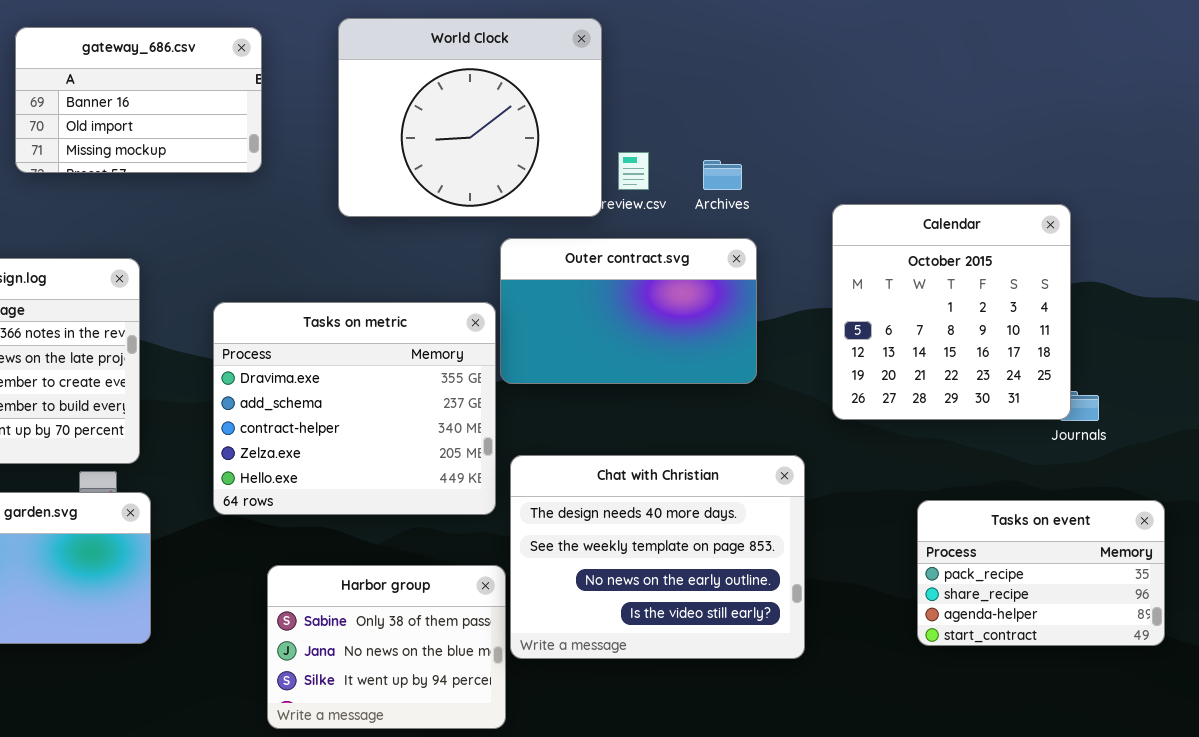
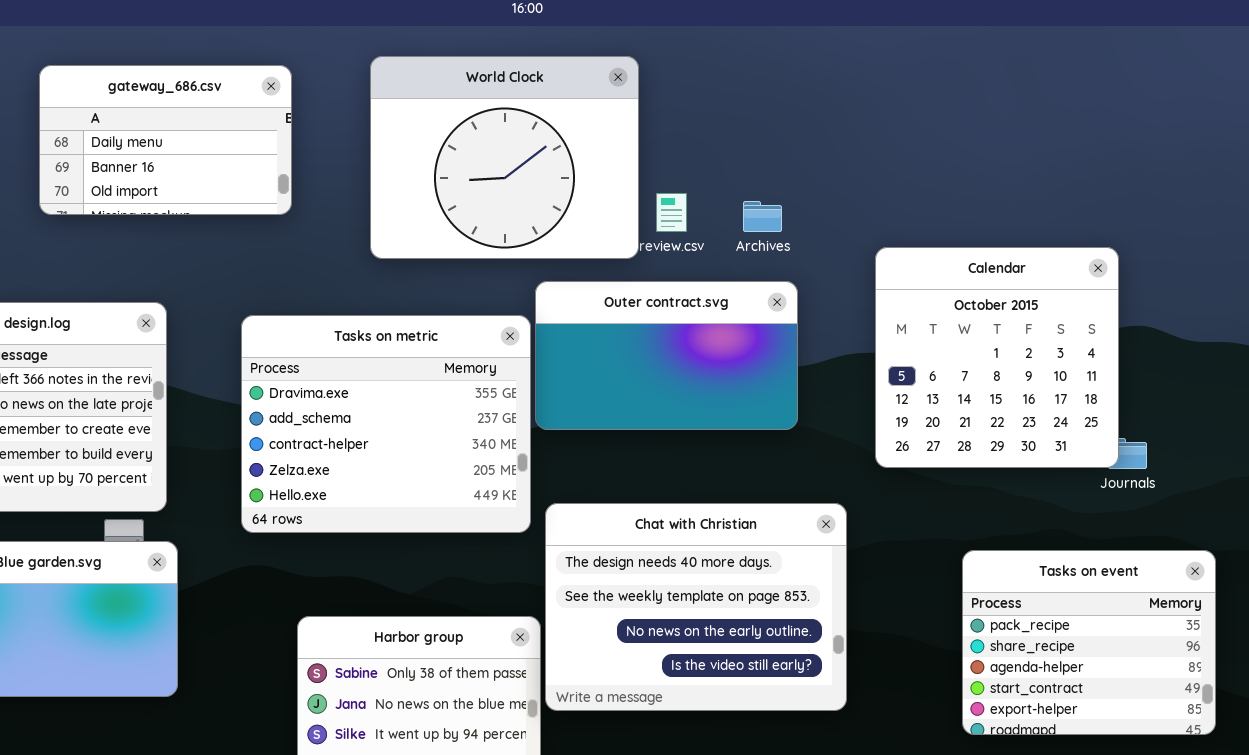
gateway_686.csv: [15,27,262,173] -> [39,65,292,215], scrolled up 1 row
Tasks on metric: [213,302,496,515] -> [241,315,531,533], moved
Tasks on event: [917,500,1165,646] -> [962,550,1216,735], resized

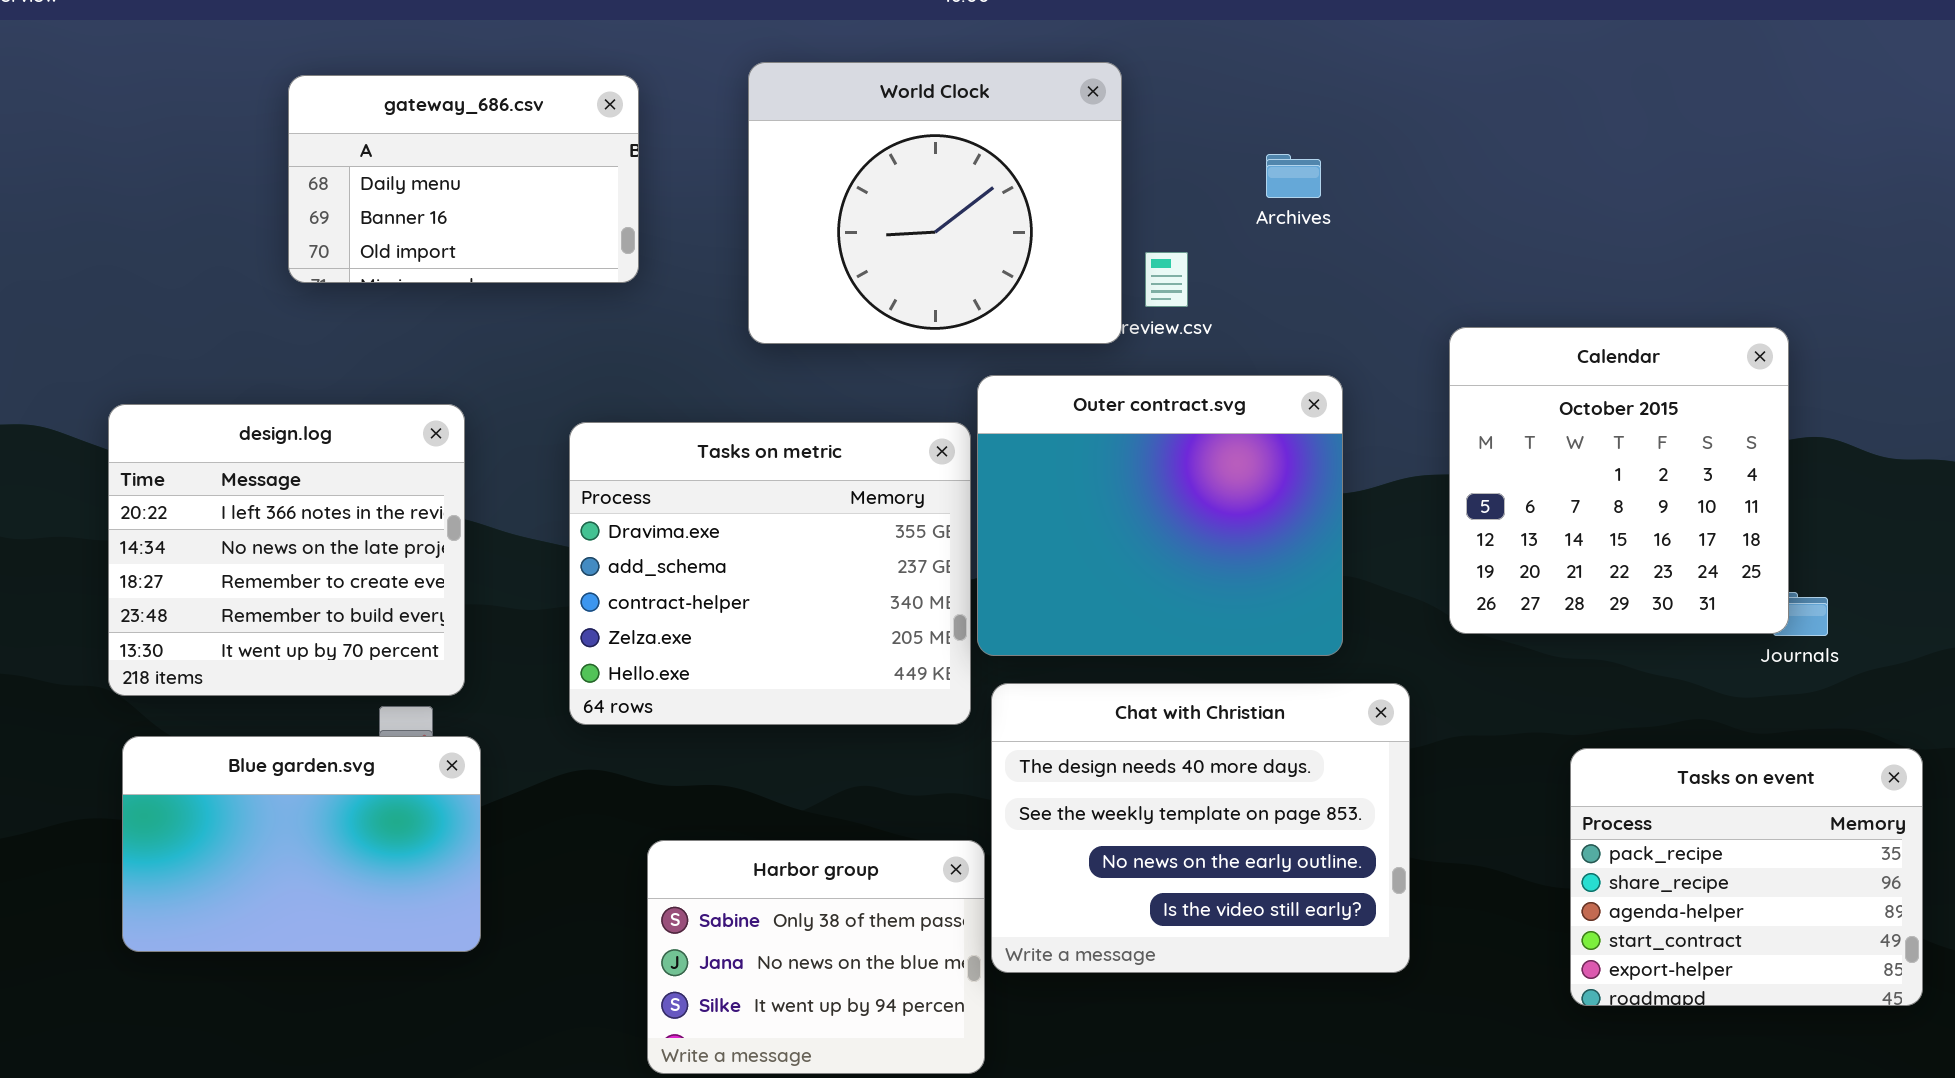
Archives: [743,201,782,232] -> [1266,154,1321,198], moved
Outer contract.svg: [535,281,798,430] -> [977,375,1343,656], resized

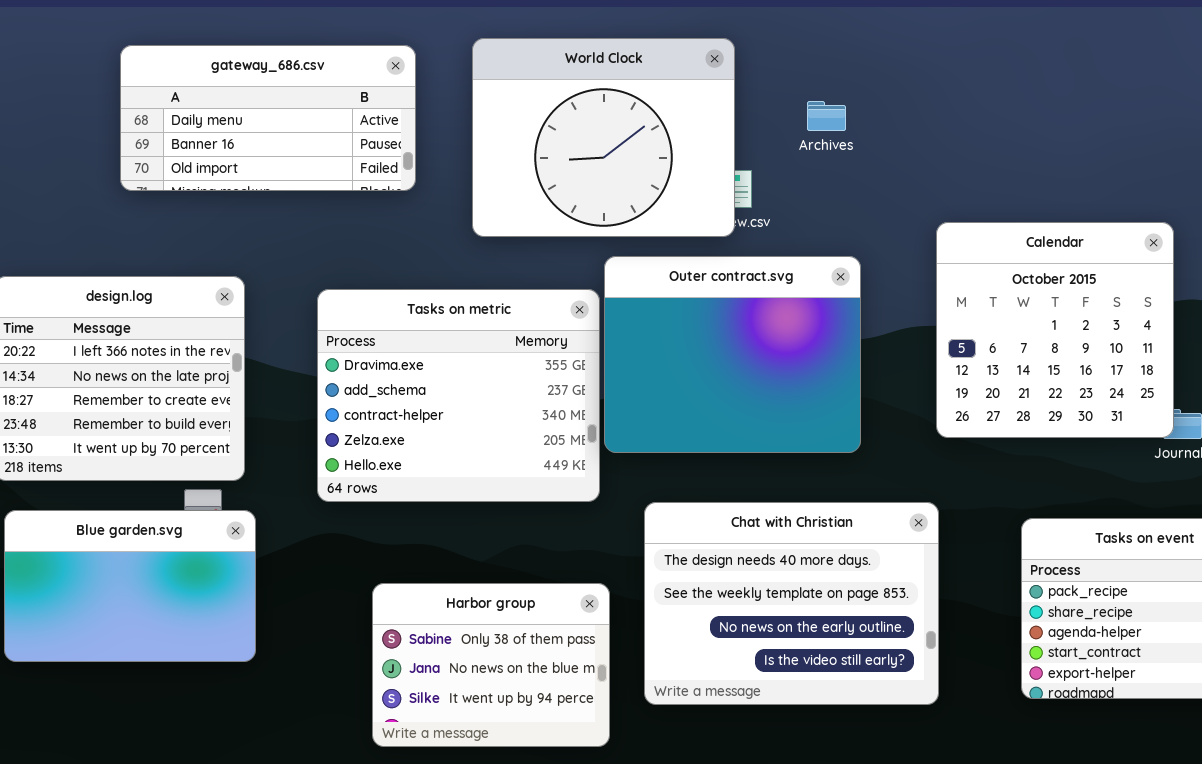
World Clock: [748,62,1122,344] -> [472,38,735,237], moved
gateway_686.csv: [288,75,639,283] -> [120,45,416,191], resized
Chat with Christian: [991,683,1410,973] -> [644,502,939,705], moved

